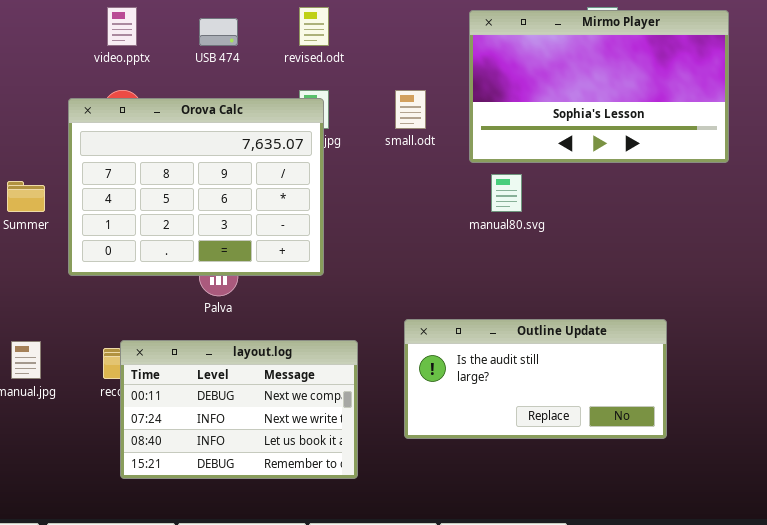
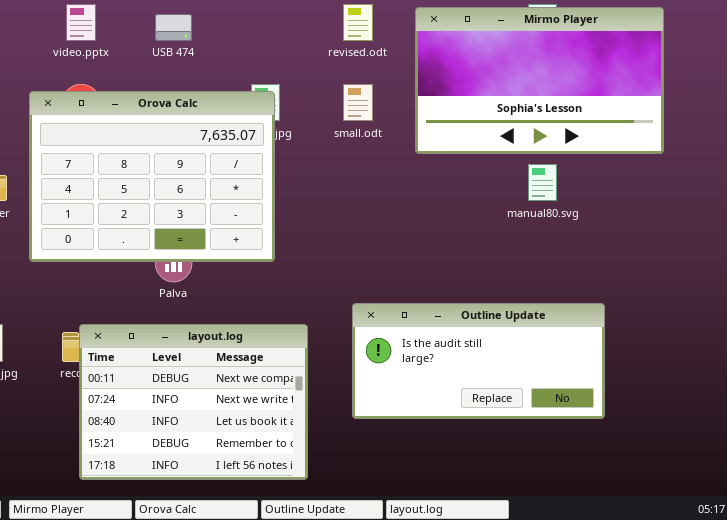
revised.odt: [299,7,329,46] -> [343,4,373,41], moved
manual80.svg: [491,174,522,212] -> [528,164,557,201], moved
layout.log: [120,340,358,479] -> [79,324,308,480], resized

